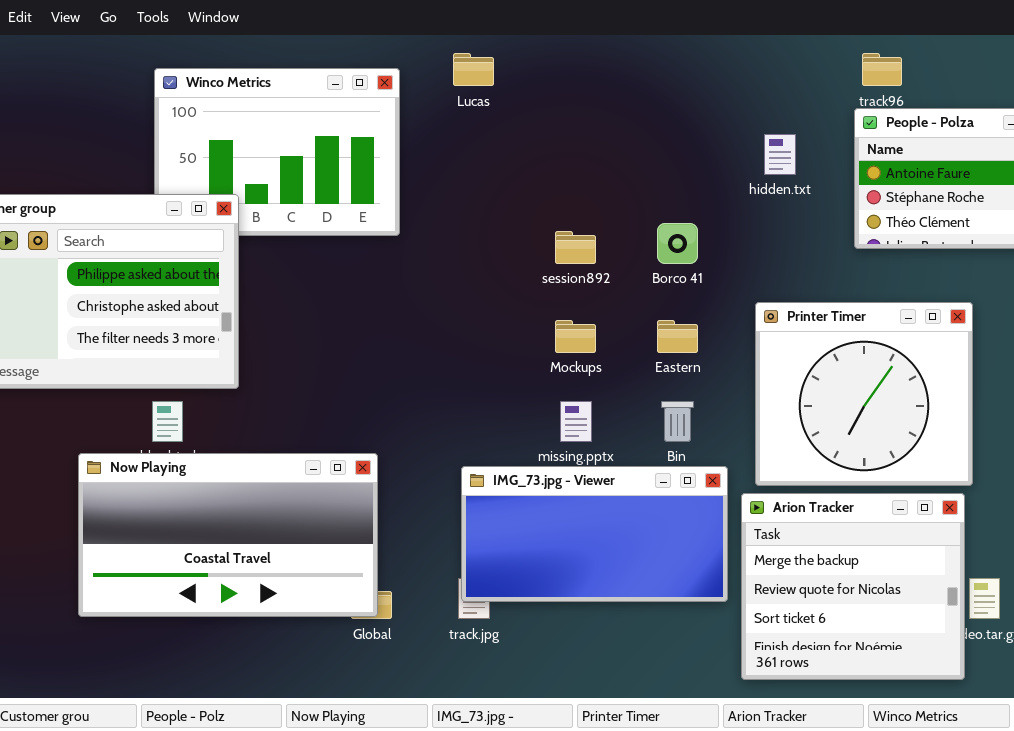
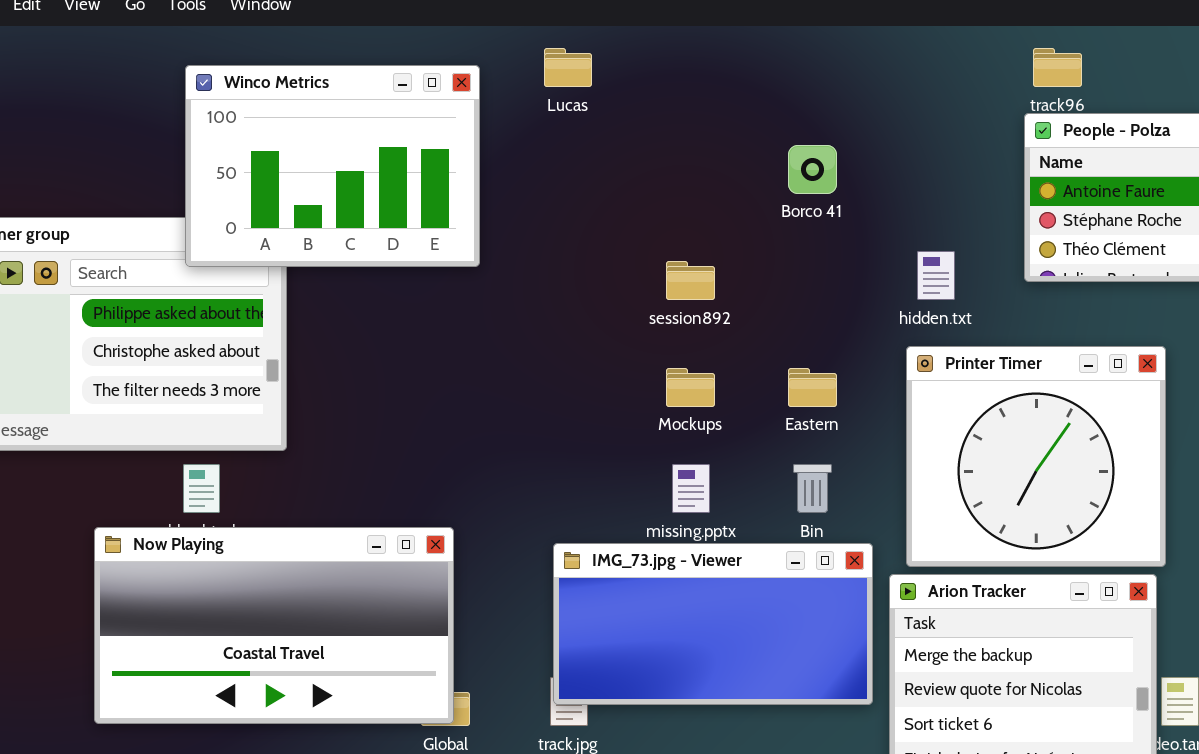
Winco Metrics: [154,68,400,236] -> [185,65,480,267], raised
hidden.txt: [764,134,796,175] -> [917,251,955,300], moved
Borco 41: [657,223,698,264] -> [788,145,837,194], moved

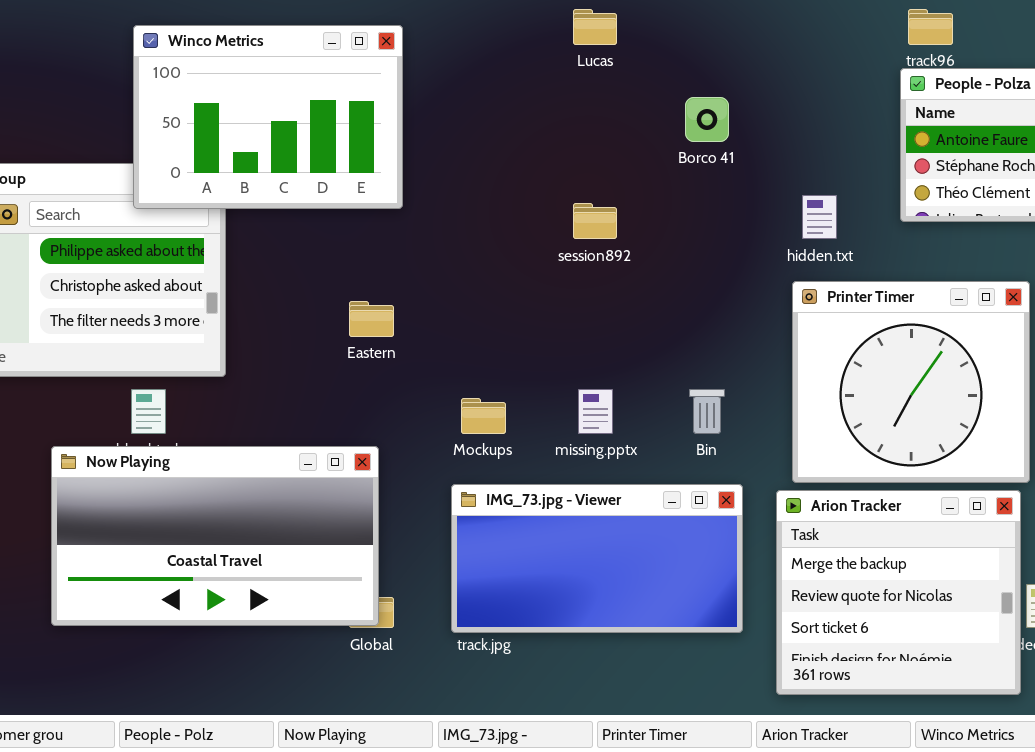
Lucas: [544,48,592,87] -> [573,9,617,45], moved
Mockups: [666,368,715,407] -> [461,398,506,434], moved
Eastern: [788,368,837,407] -> [349,301,394,337], moved
IMG_73.jpg - Viewer: [553,543,873,705] -> [451,484,743,633], moved

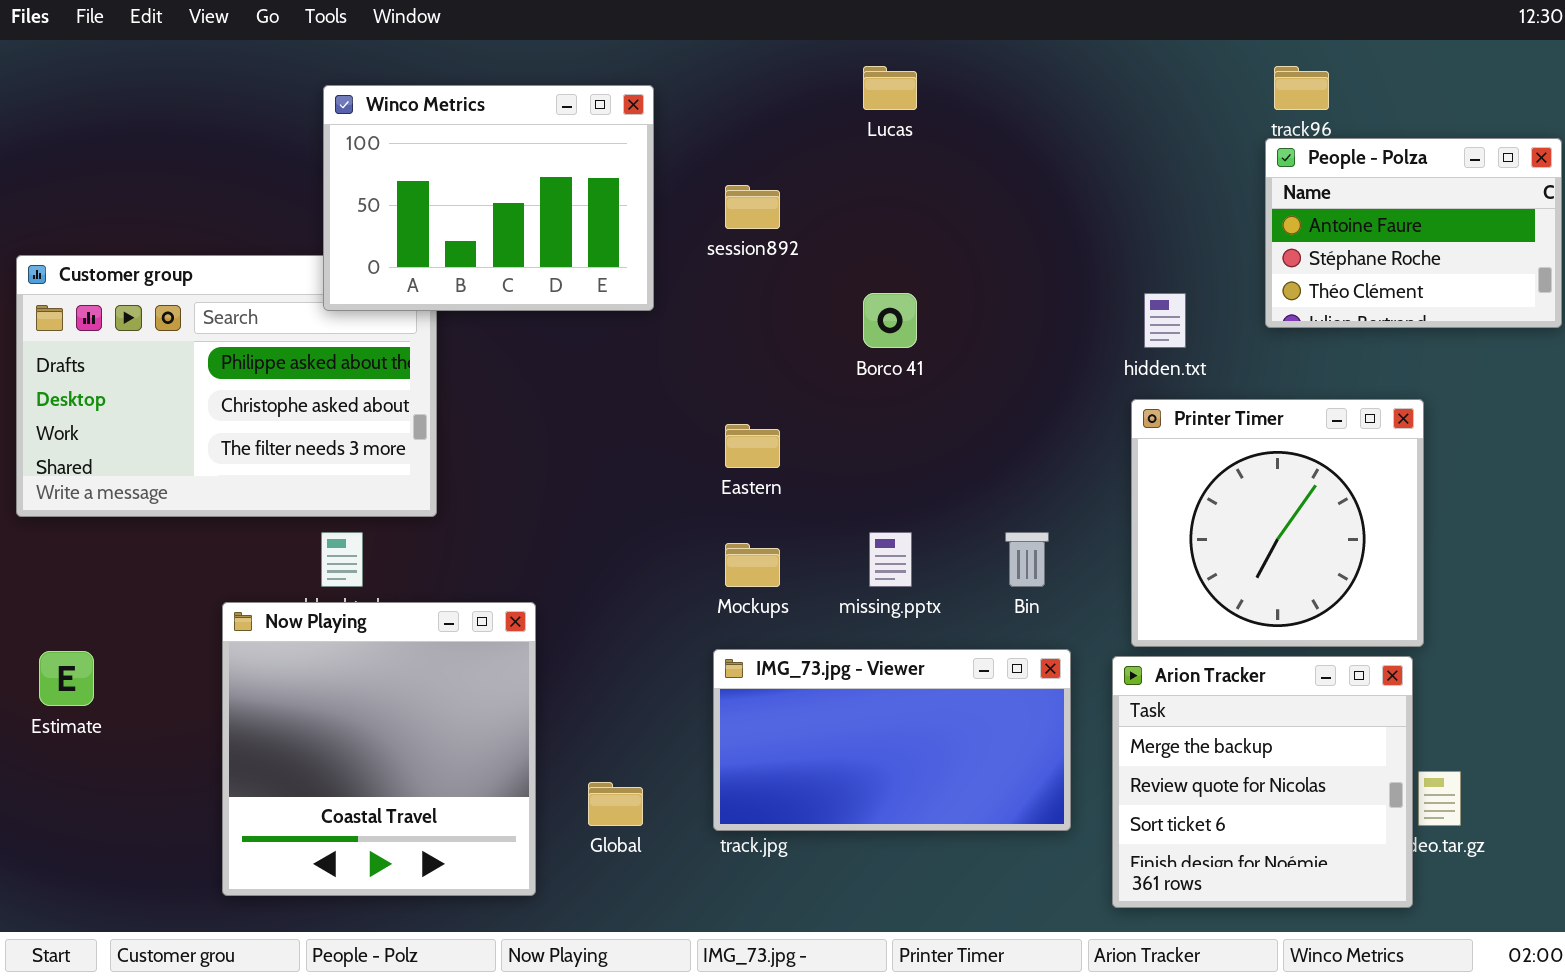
Borco 41: [685,97,729,142] -> [863,293,917,348], moved
session892: [573,203,617,239] -> [725,185,780,229], moved
Eastern: [349,301,394,337] -> [725,424,780,468], moved
Now Playing: [51,446,379,626] -> [222,602,536,896], resized

